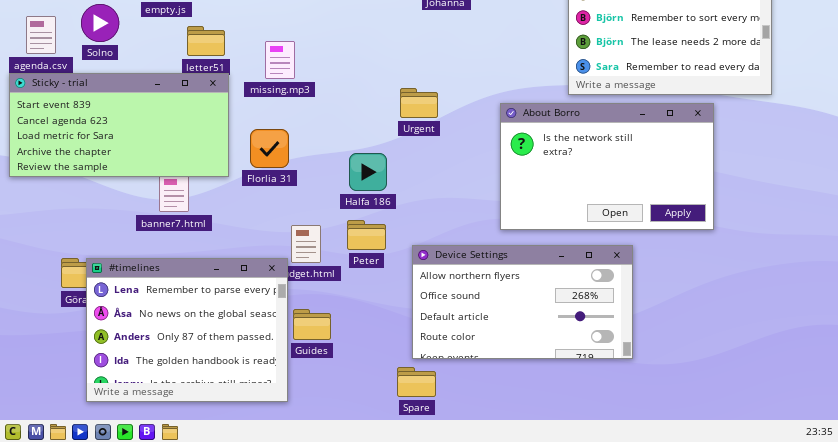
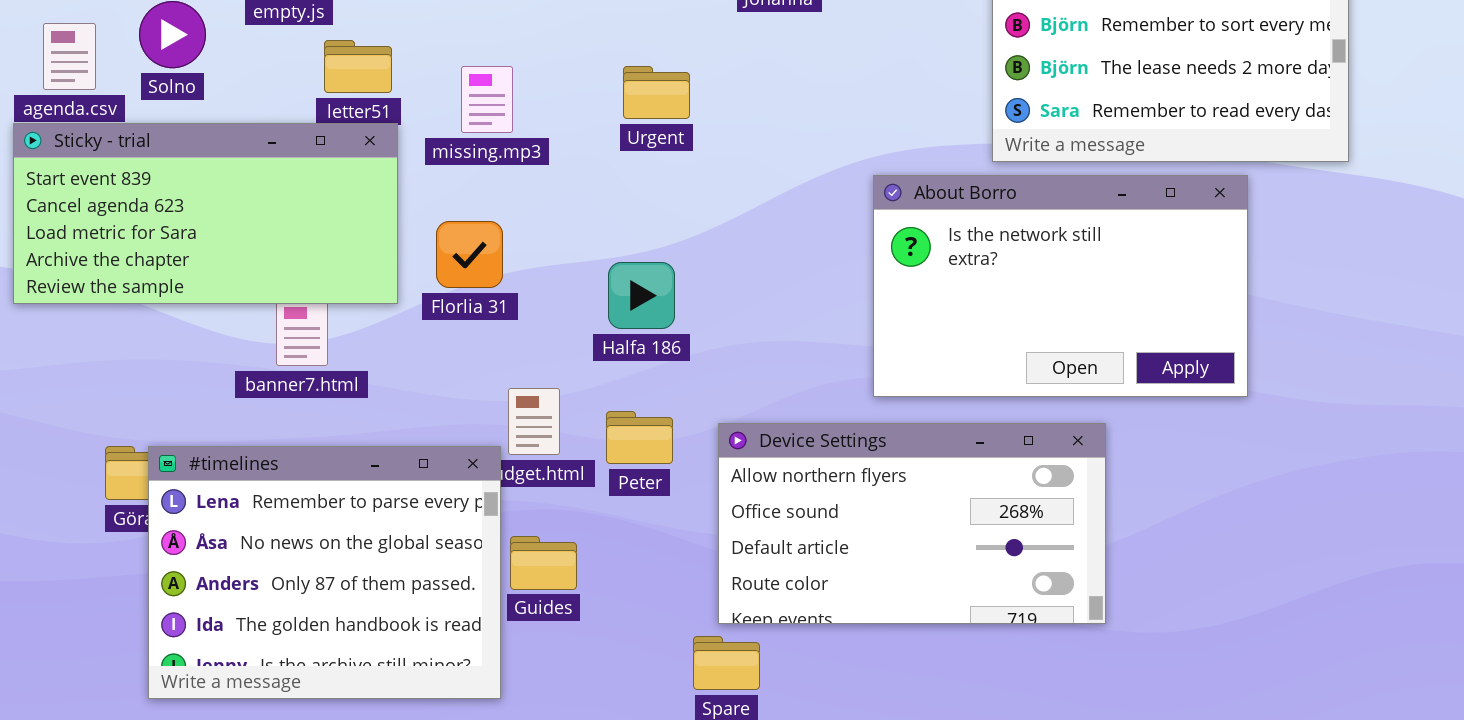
Urgent: [400,88,438,118] -> [623,66,690,119], moved
Peter: [347,220,386,250] -> [606,411,673,464], moved

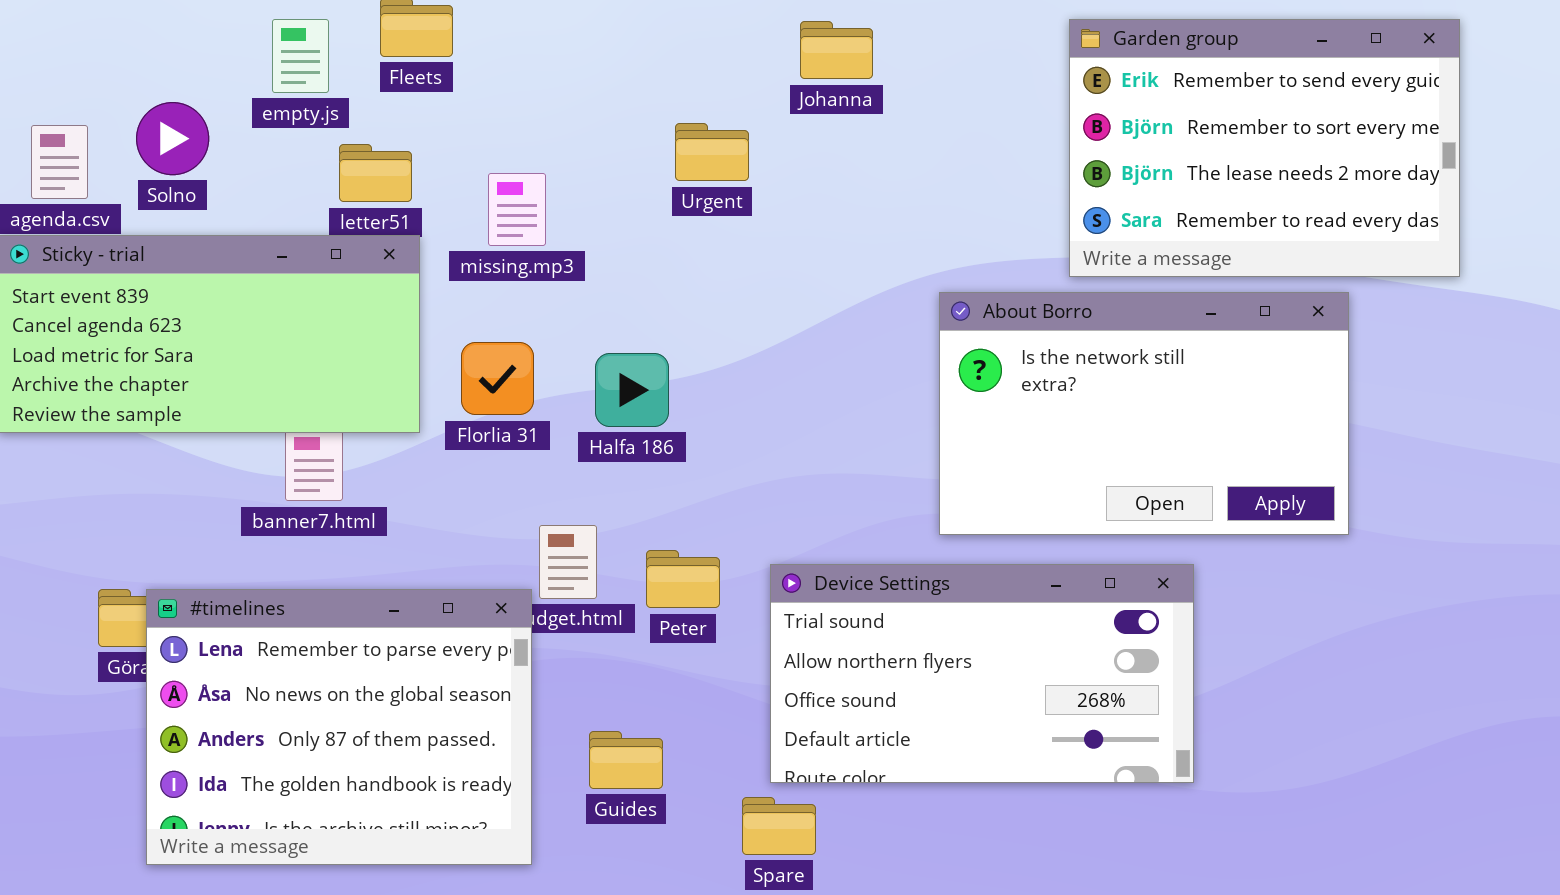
Urgent: [623,66,690,119] -> [675,123,749,181], moved
Halfa 186: [608,262,675,329] -> [595,353,669,427], moved
Device Settings: [718,423,1106,624] -> [770,564,1194,783], scrolled up 1 row
Guides: [510,536,577,590] -> [589,731,663,789], moved

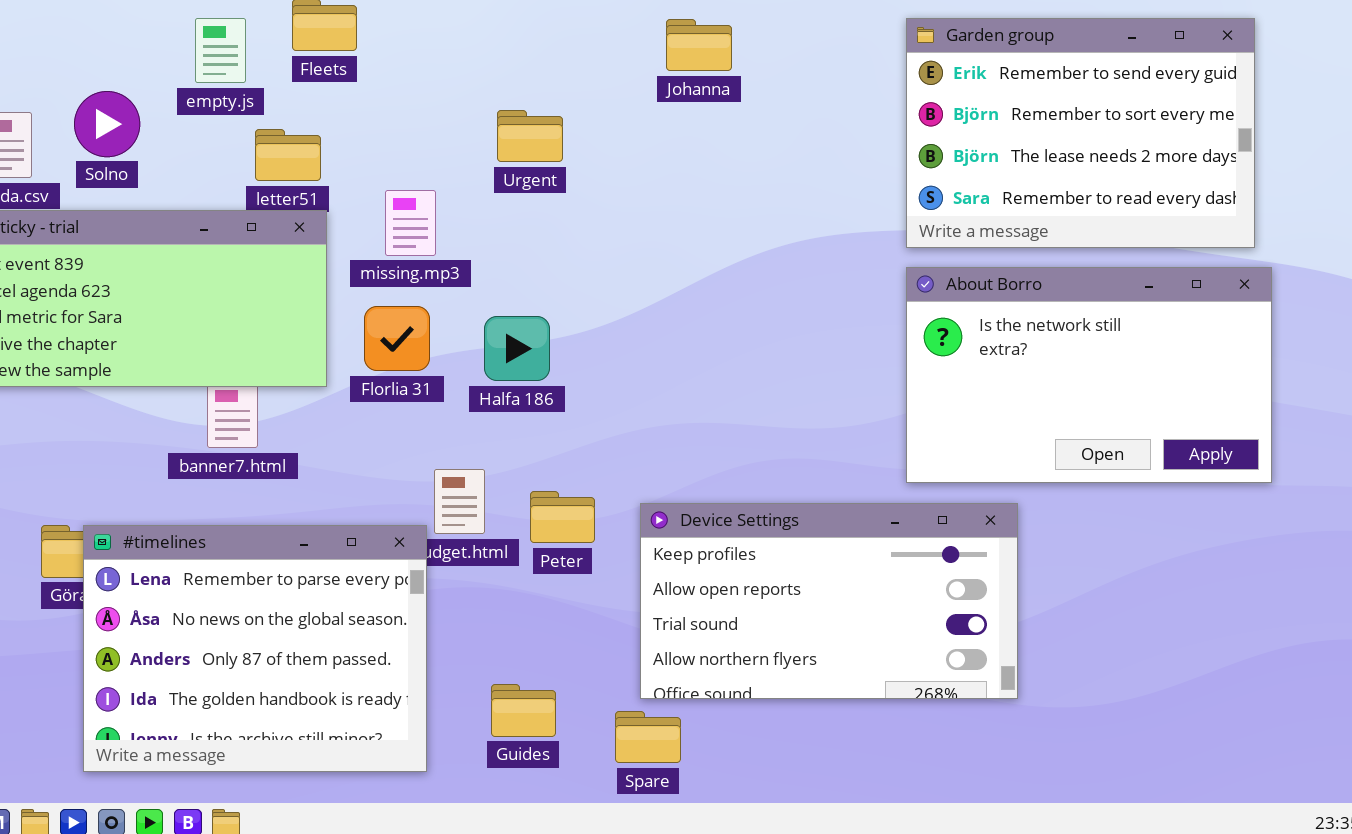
Urgent: [675,123,749,181] -> [497,110,563,162], moved
missing.mp3: [488,173,546,246] -> [385,190,436,256], moved
About Borro: [939,292,1349,535] -> [906,267,1272,483], moved
Device Settings: [770,564,1194,783] -> [640,503,1018,699], scrolled up 2 rows
Guides: [589,731,663,789] -> [491,684,556,737], moved

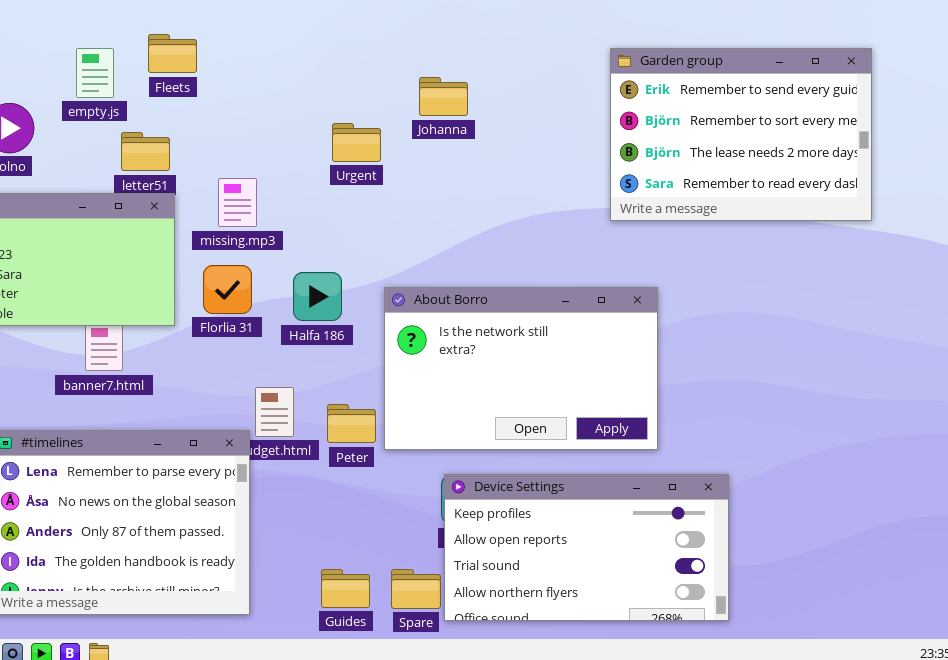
Johanna: [666,19,732,71] -> [419,77,468,116], moved
Urgent: [497,110,563,162] -> [332,123,381,162], moved
About Borro: [906,267,1272,483] -> [384,287,658,450], moved
Device Settings: [640,503,1018,699] -> [444,474,729,621], moved
Guides: [491,684,556,737] -> [321,569,370,608], moved

